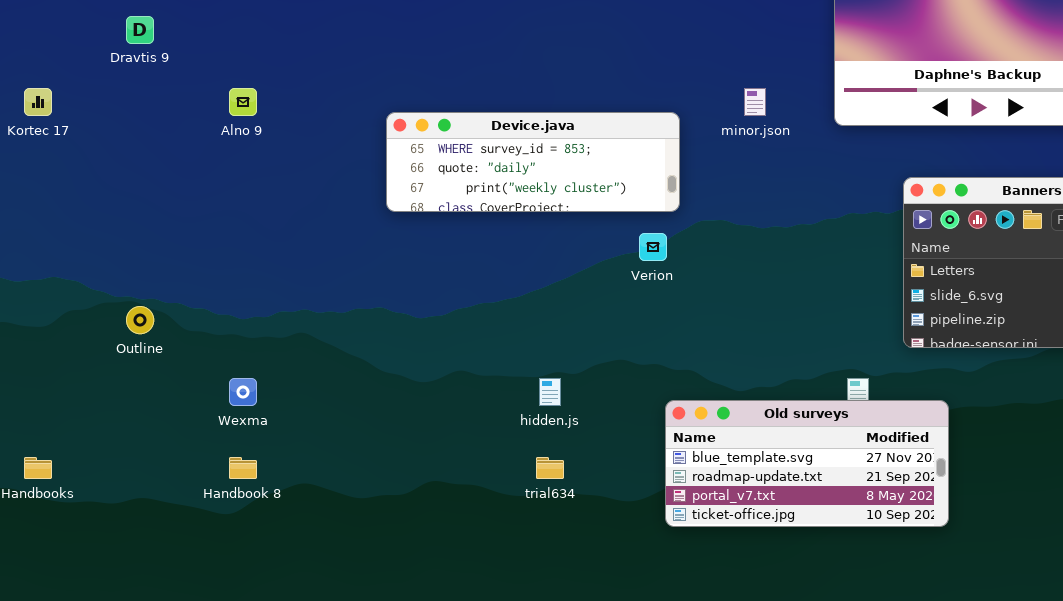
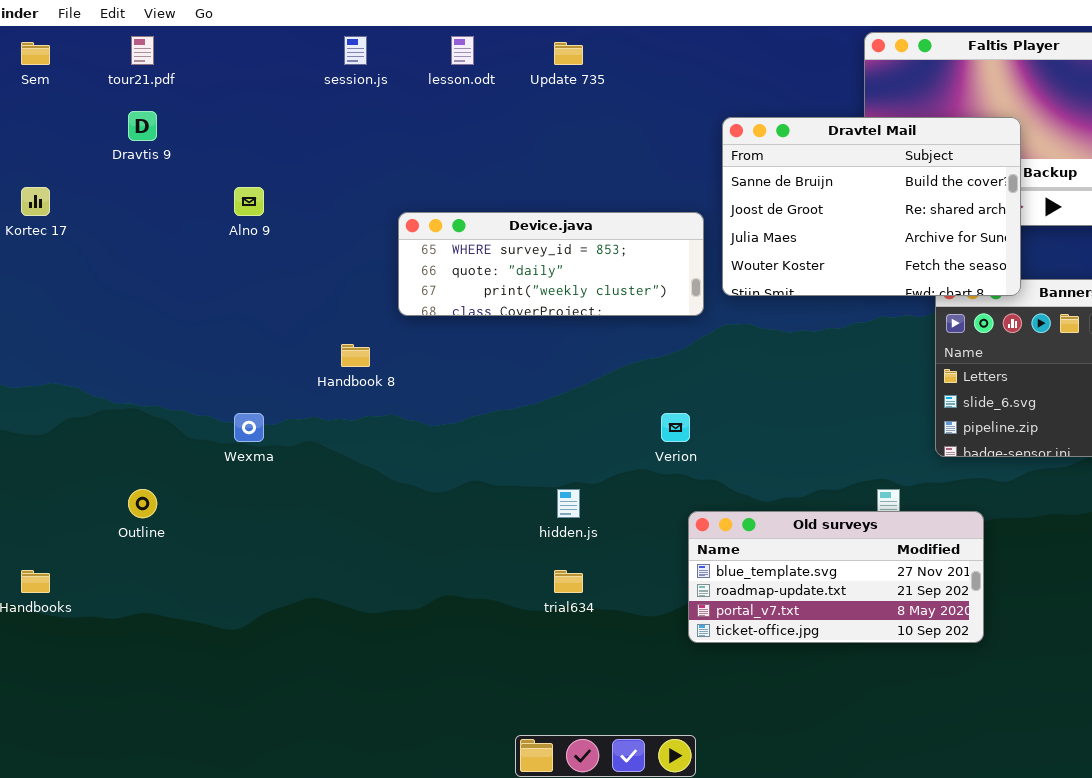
Dravtel Mail: none -> [722,117,1021,296], opened
Verion: [639,233,667,261] -> [661,413,690,442], moved
Outline: [126,306,154,334] -> [128,489,157,518], moved
Wexma: [229,378,257,406] -> [234,413,264,442], moved
Handbook 8: [229,457,257,479] -> [341,344,370,367], moved

